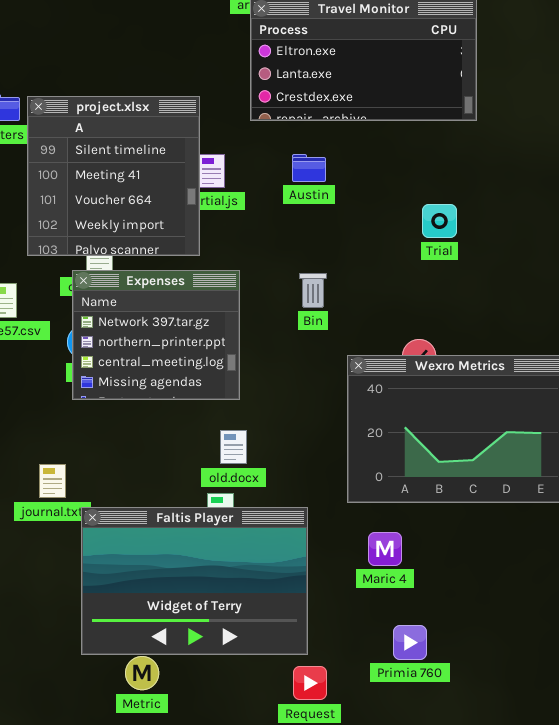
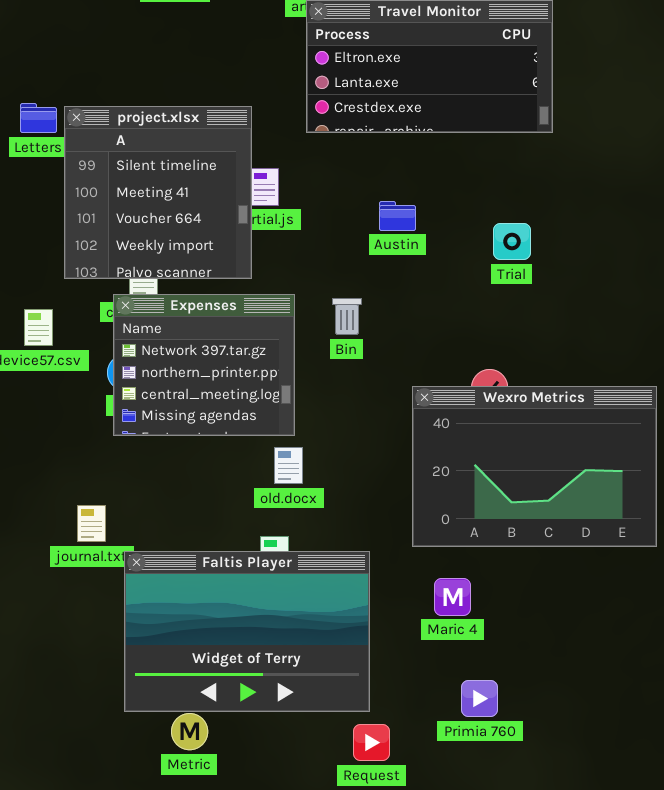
Austin: [292,154,326,182] -> [379,201,416,231], moved
Bin: [299,273,327,308] -> [332,298,362,335], moved
old.docx: [220,430,247,464] -> [274,447,303,484], moved

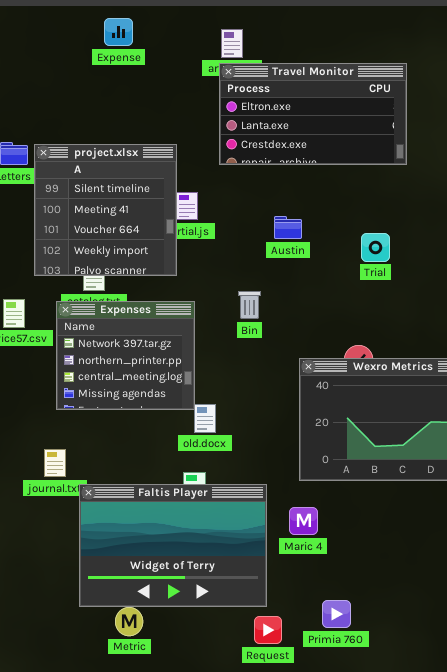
Expenses: [113,294,295,436] -> [56,301,195,410], moved
Maric 4: [434,578,471,616] -> [289,507,318,535], moved
Primia 760: [461,680,498,717] -> [322,600,351,628], moved

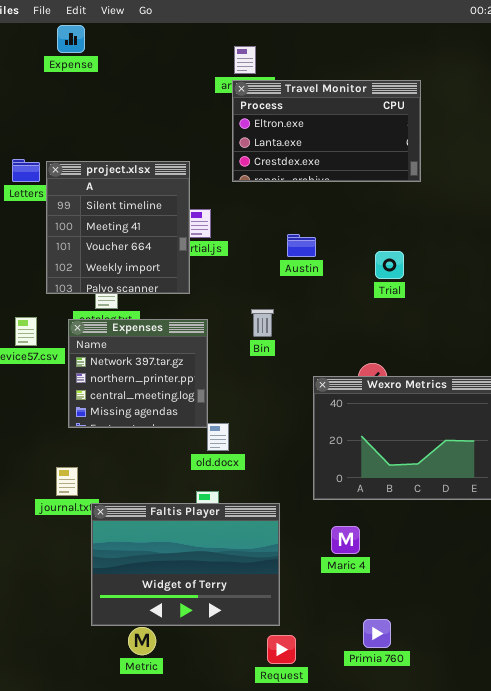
Expense: [104,18,133,46] -> [57,25,85,53], moved
Maric 4: [289,507,318,535] -> [331,526,360,554], moved
Primia 760: [322,600,351,628] -> [363,619,391,648], moved

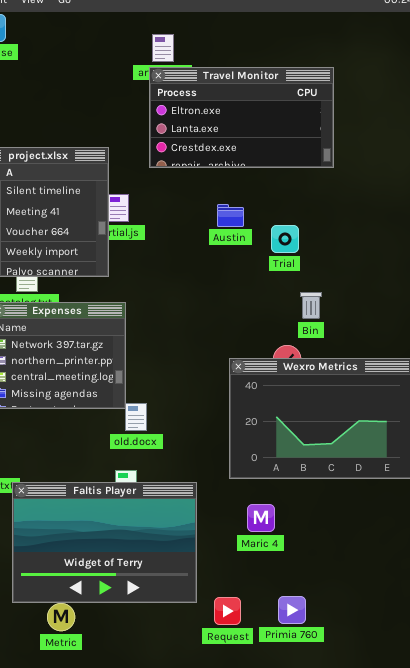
Austin: [287,234,316,257] -> [217,204,244,227], moved
Trial: [375,251,404,279] -> [271,225,299,253], moved
Bin: [251,309,274,337] -> [300,292,322,319], moved
Request: [267,635,296,664] -> [214,597,241,625], moved

